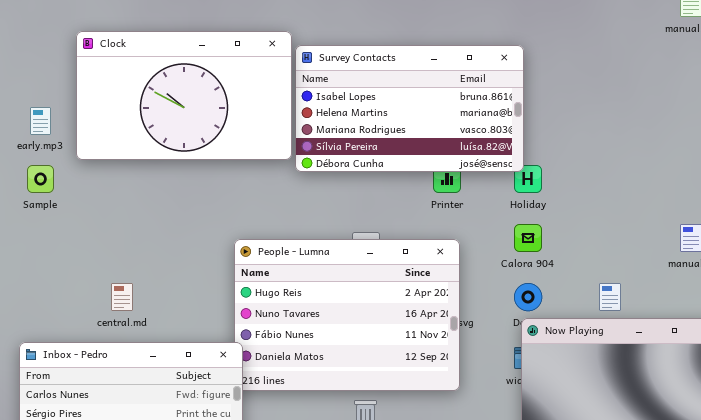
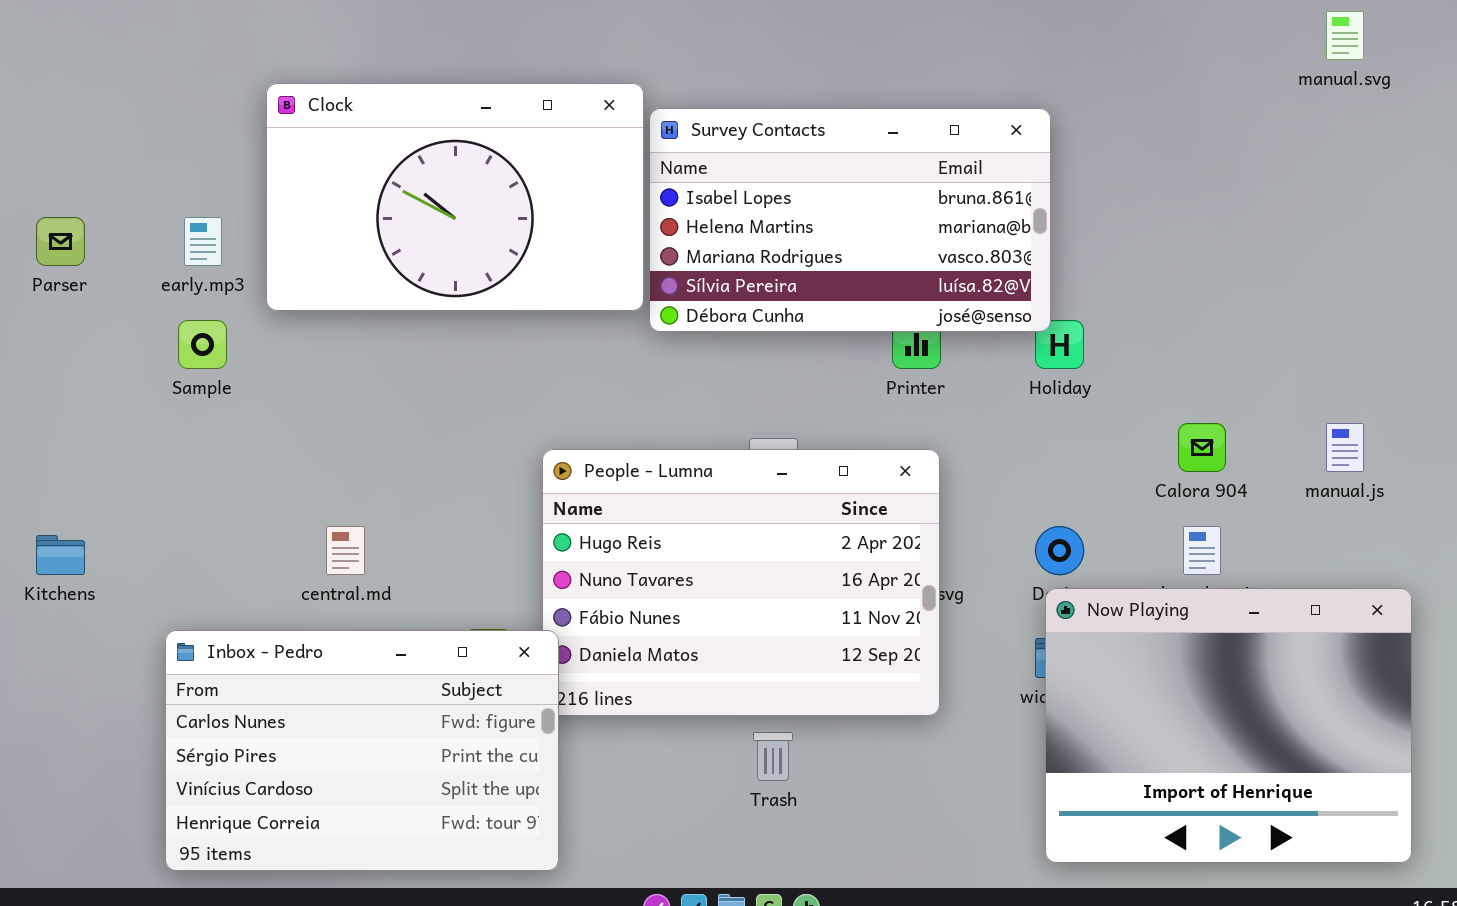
Calora 904: [514,224,542,252] -> [1178,423,1226,472], moved

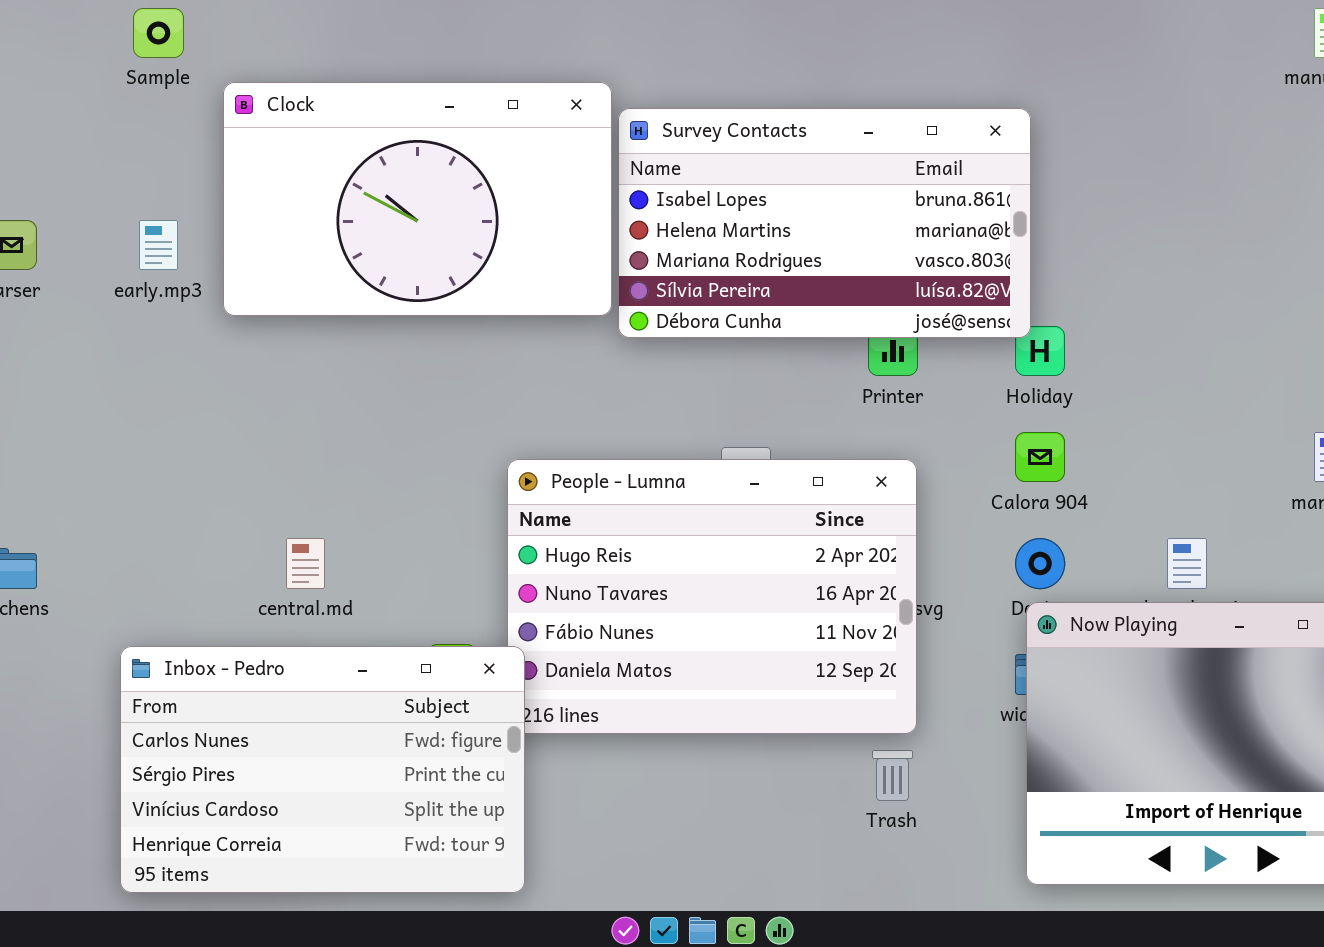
Sample: [178,320,227,369] -> [133,8,184,58], moved
Calora 904: [1178,423,1226,472] -> [1015,432,1065,482], moved
Trash: [753,732,793,781] -> [872,750,913,801], moved

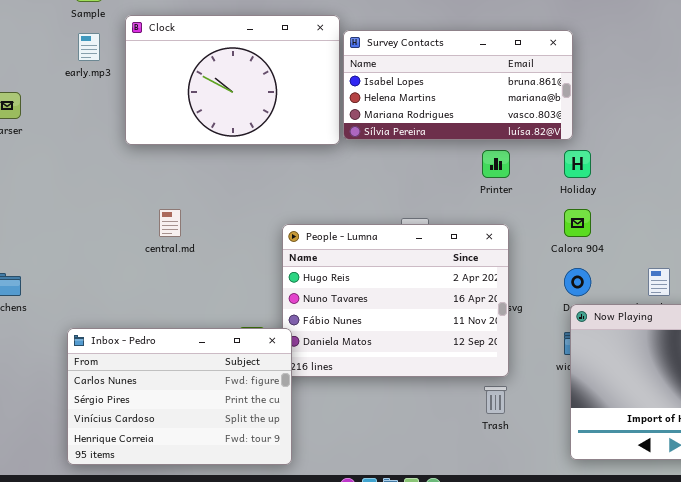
Survey Contacts: [618,108,1031,338] -> [343,30,573,140], resized
early.mp3: [139,220,178,270] -> [78,33,100,61], moved
central.md: [286,538,325,589] -> [159,209,181,237], moved

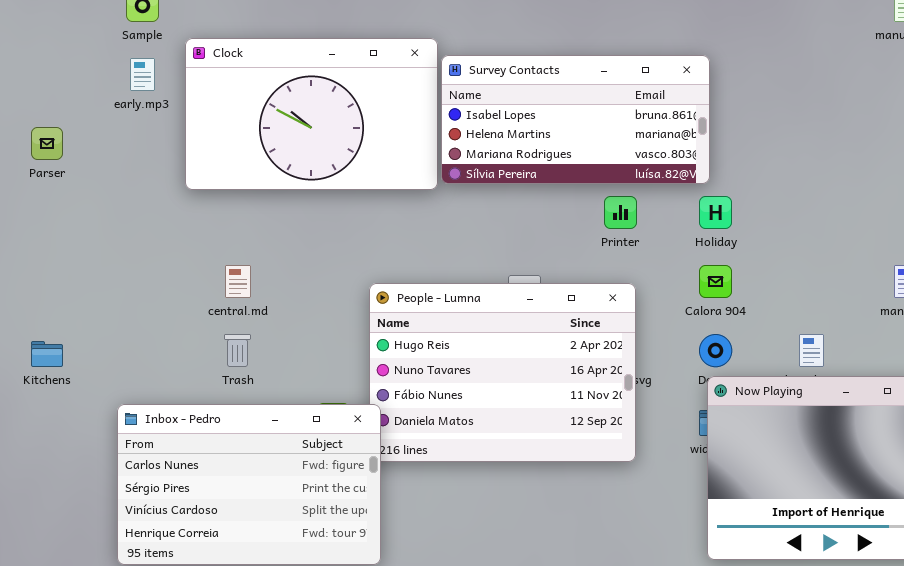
Trash: [484,386,507,414] -> [224,334,251,367], moved

